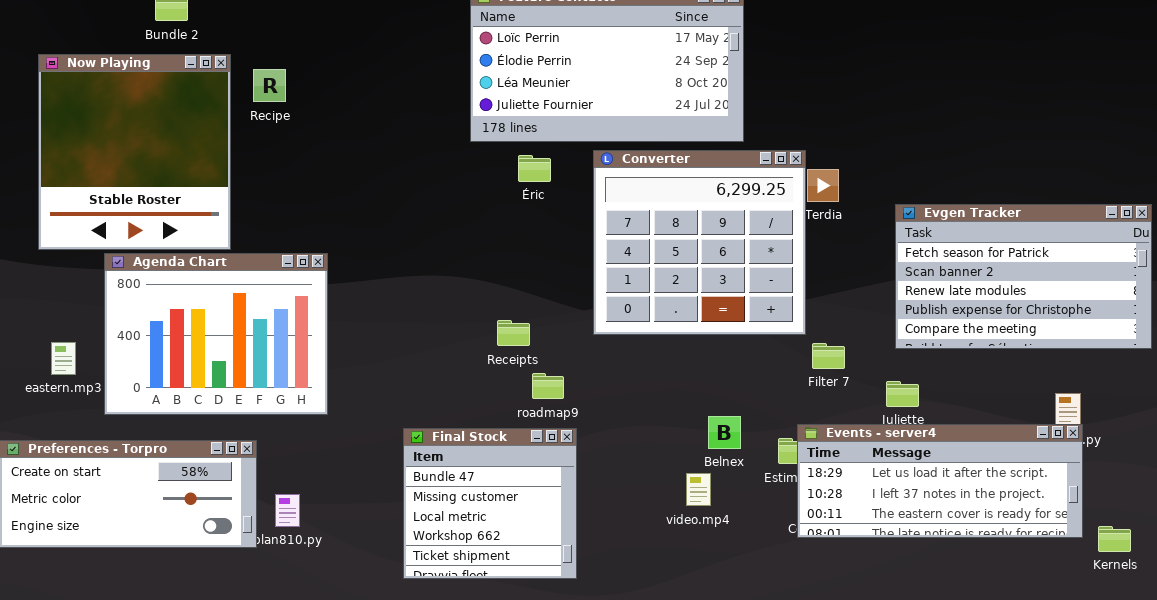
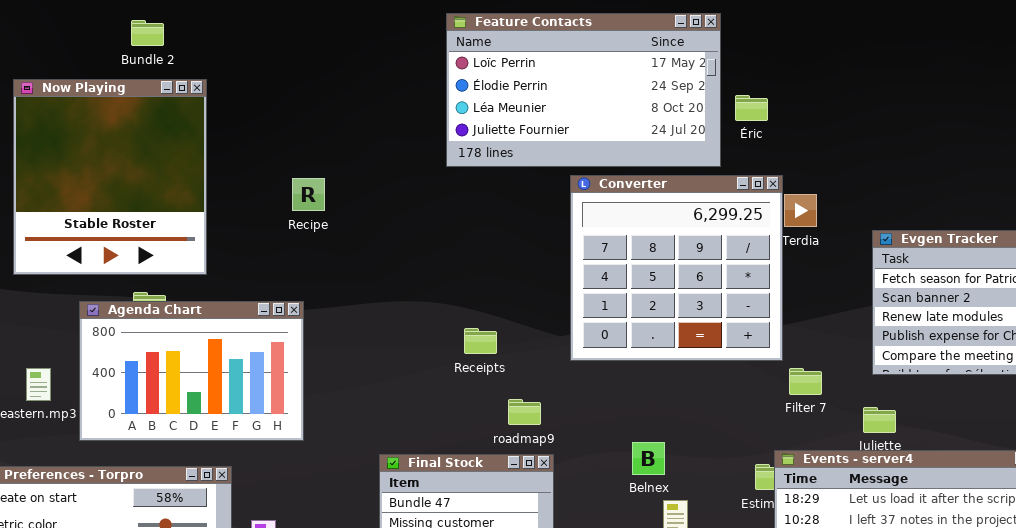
Recipe: [253,69,286,102] -> [292,178,325,211], moved
Éric: [518,155,551,182] -> [735,95,768,121], moved
Agenda Chart: [104,253,328,415] -> [79,301,304,441], resized
Receipts: [497,320,530,346] -> [464,328,497,354], moved
Belnex: [708,416,741,449] -> [632,442,665,475], moved

